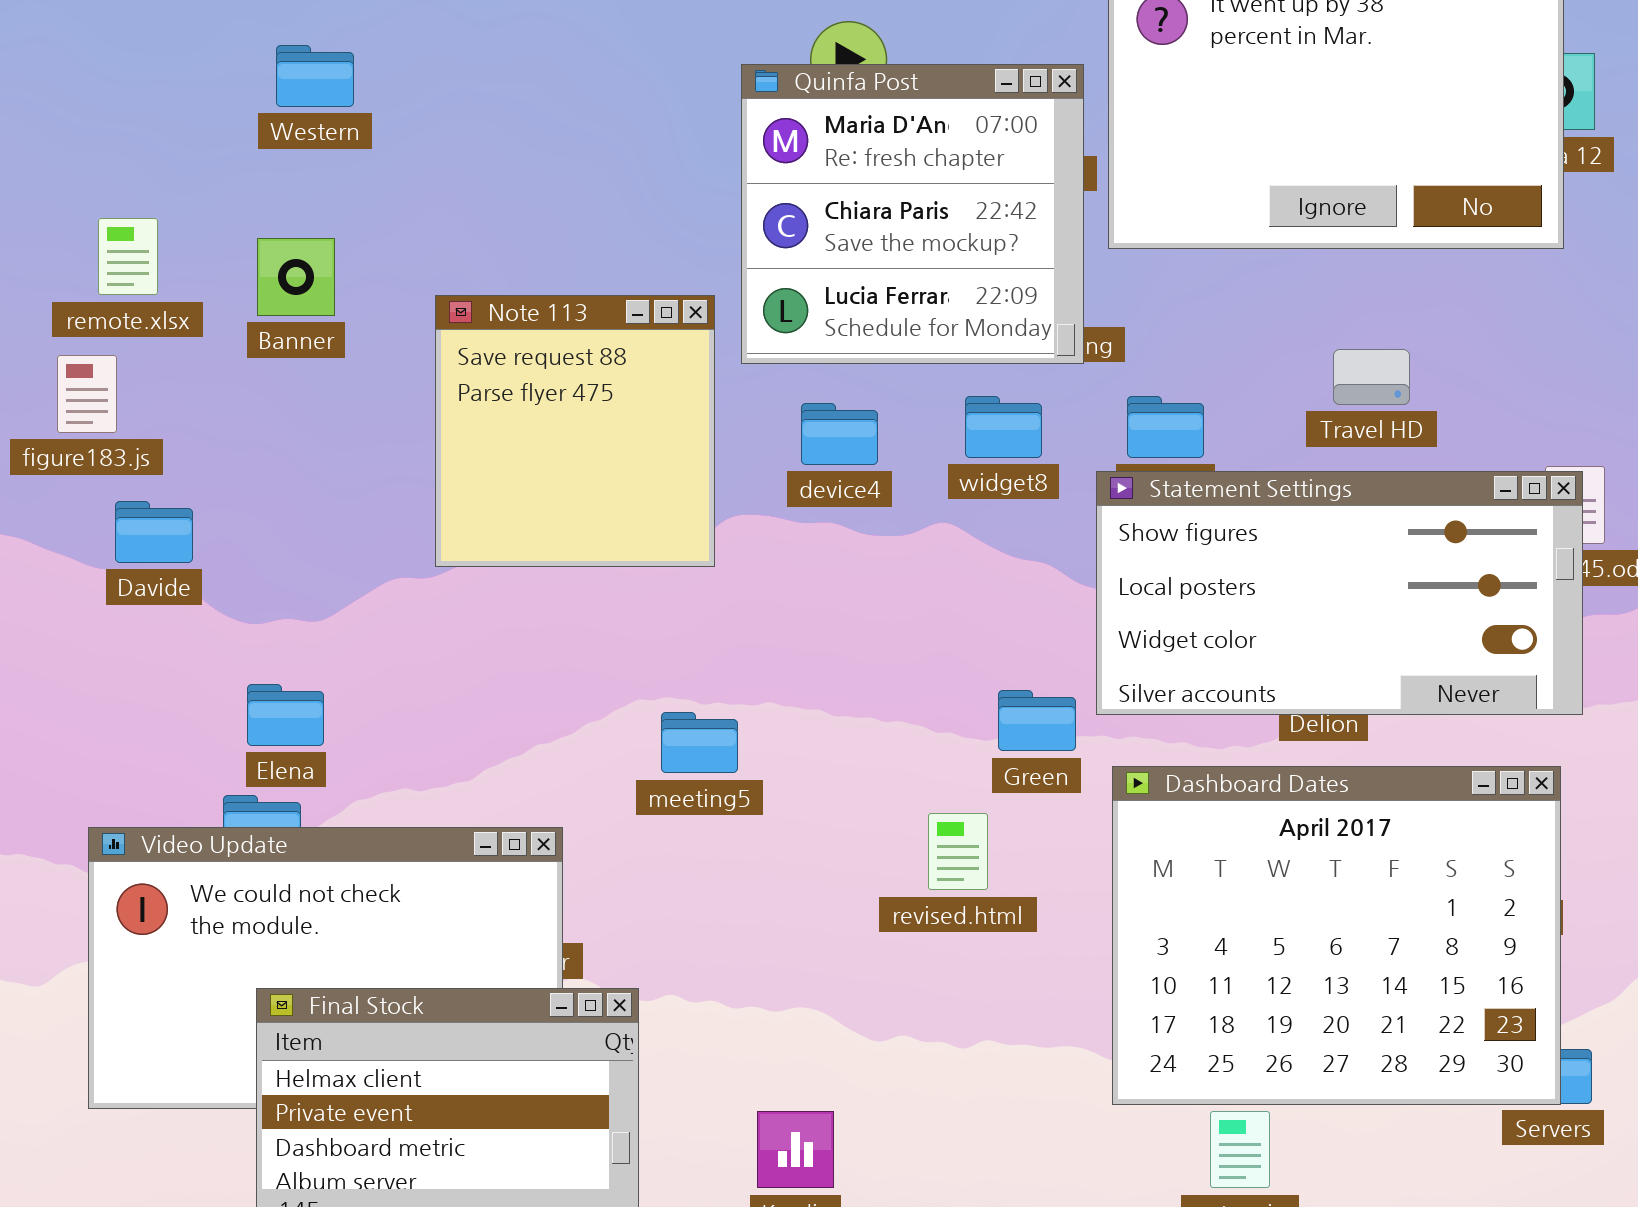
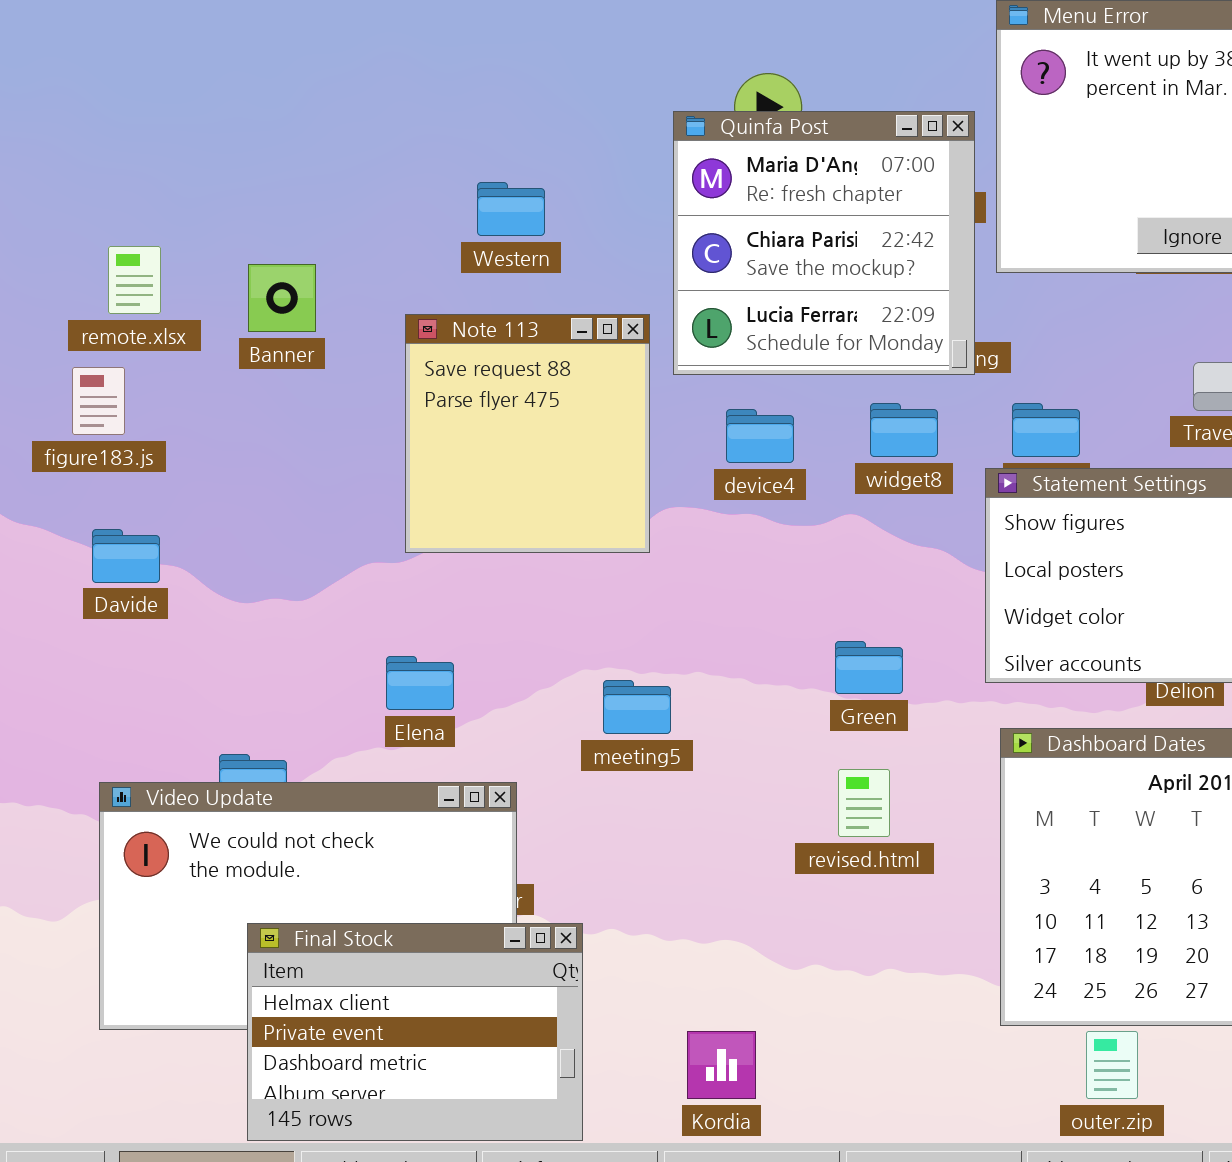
Western: [276,45,354,107] -> [477,182,545,236], moved
Davide: [115,501,193,563] -> [92,529,160,583], moved
Elena: [247,684,324,746] -> [386,656,454,710], moved
Green: [998,690,1076,751] -> [835,641,903,694], moved

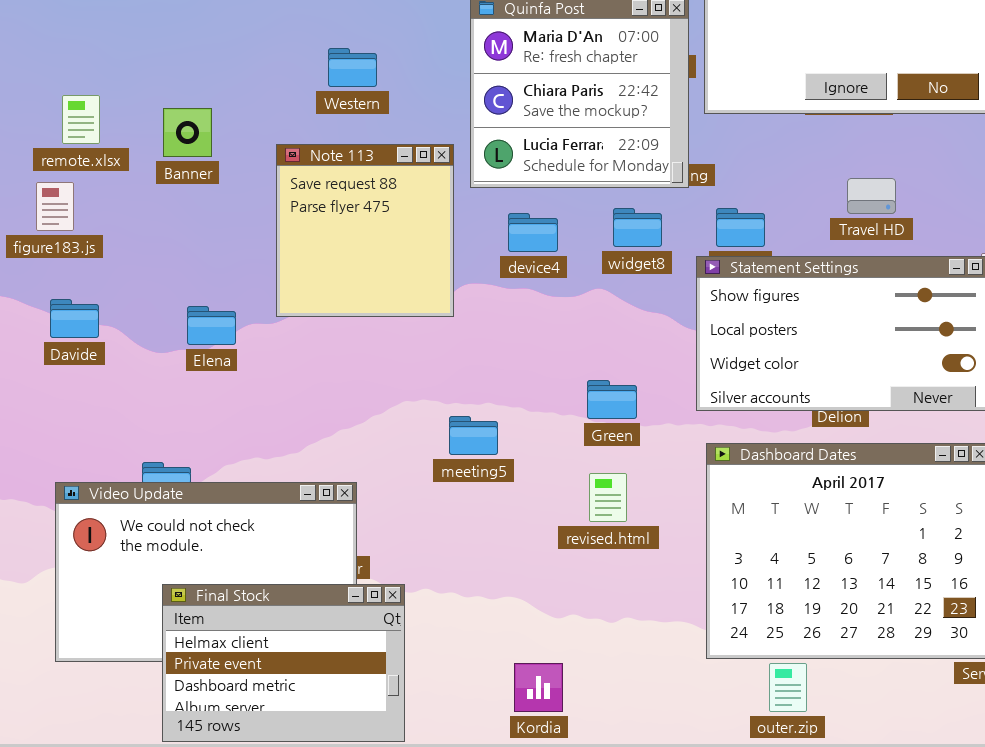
Elena: [386,656,454,710] -> [187,306,236,345], moved
meeting5: [603,680,671,734] -> [449,416,498,455], moved
Kordia: [687,1031,756,1099] -> [514,663,563,712], moved

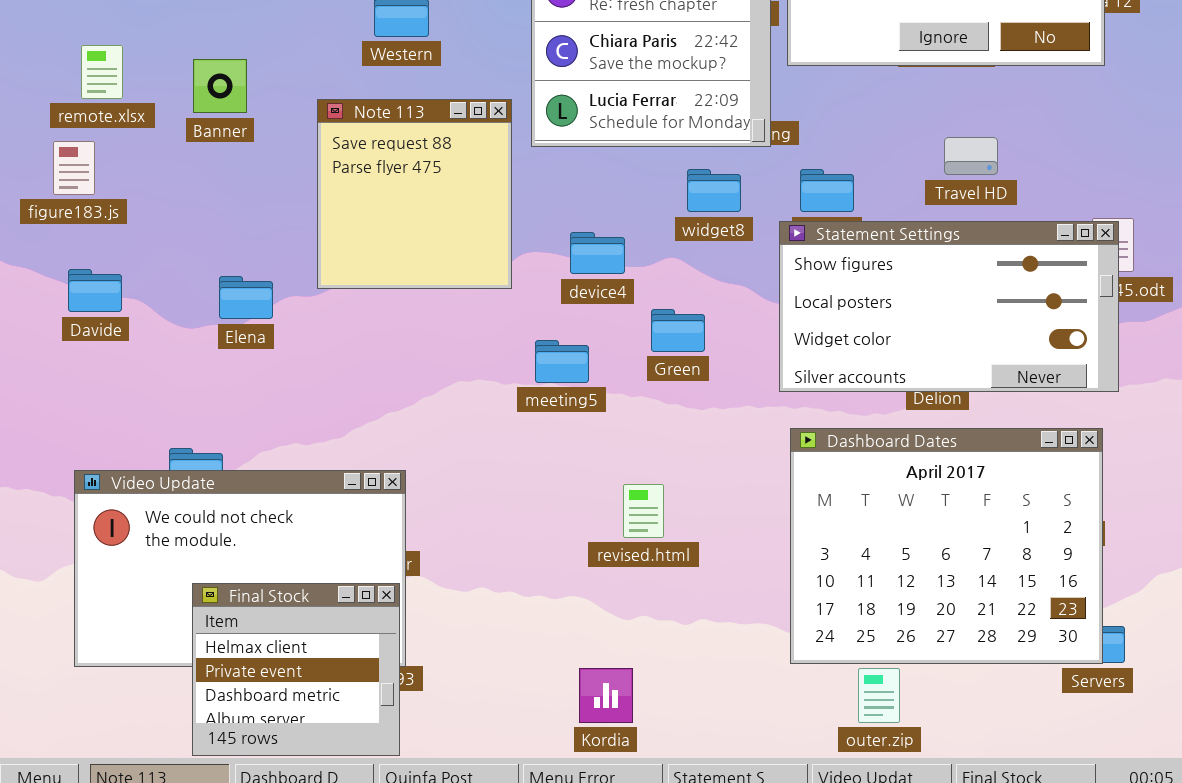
device4: [508,213,558,252] -> [570,232,625,274], moved
Green: [587,380,637,419] -> [651,309,705,352], moved
meeting5: [449,416,498,455] -> [535,340,589,383], moved
revised.html: [589,473,627,522] -> [623,484,664,538], moved
Final Stock: [162,584,405,742] -> [192,583,400,756], resized

